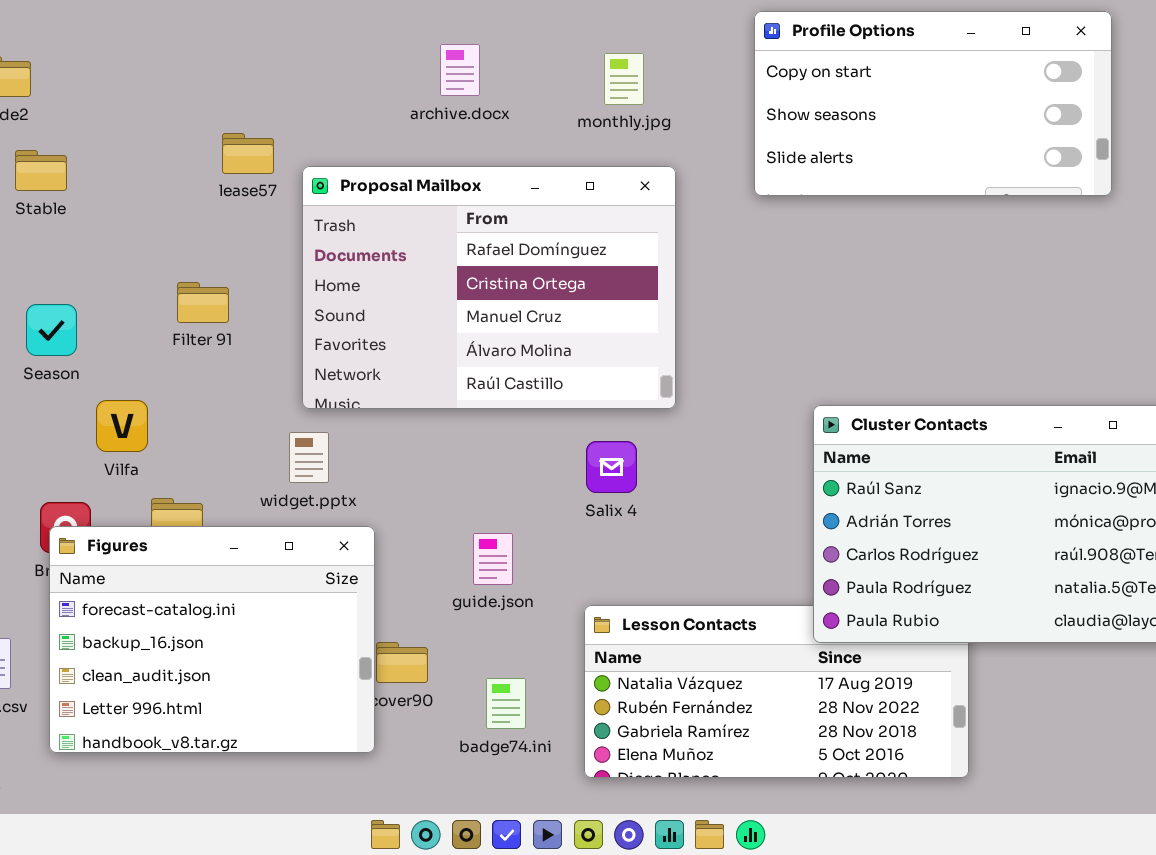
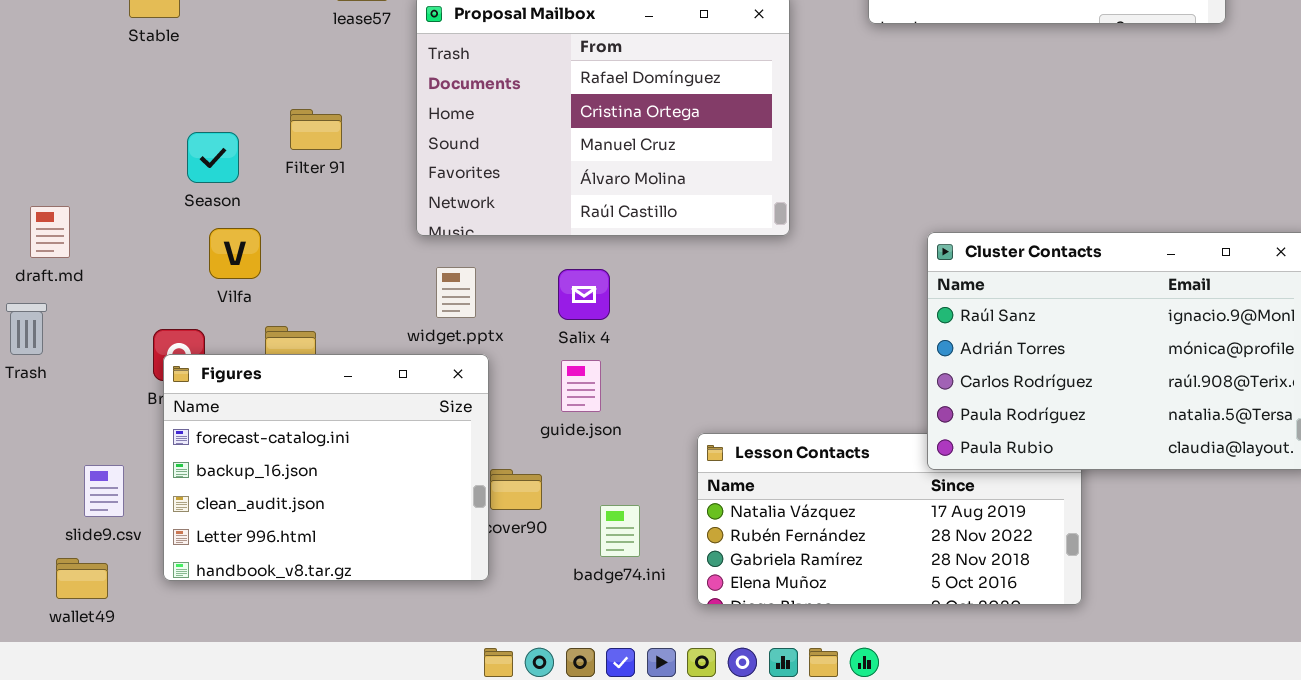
Season: [26,304,77,356] -> [187,132,239,183], moved
widget.pptx: [289,432,329,483] -> [436,267,476,318], moved
Salix 4: [586,441,637,493] -> [558,269,610,320], moved
guide.json: [473,533,513,585] -> [561,360,601,412], moved

